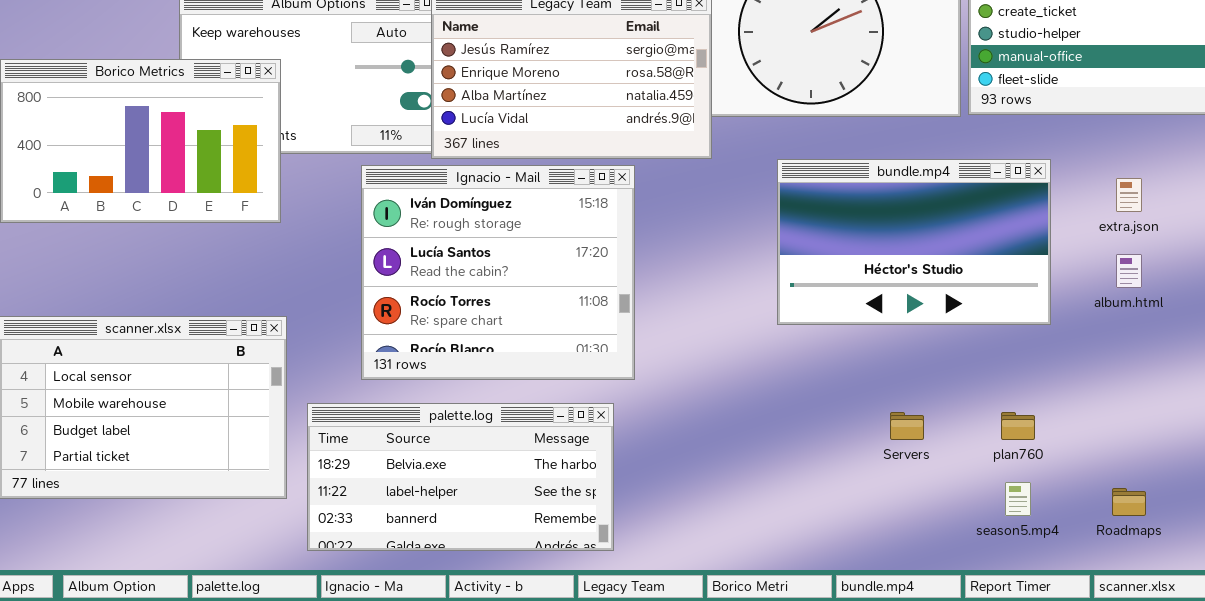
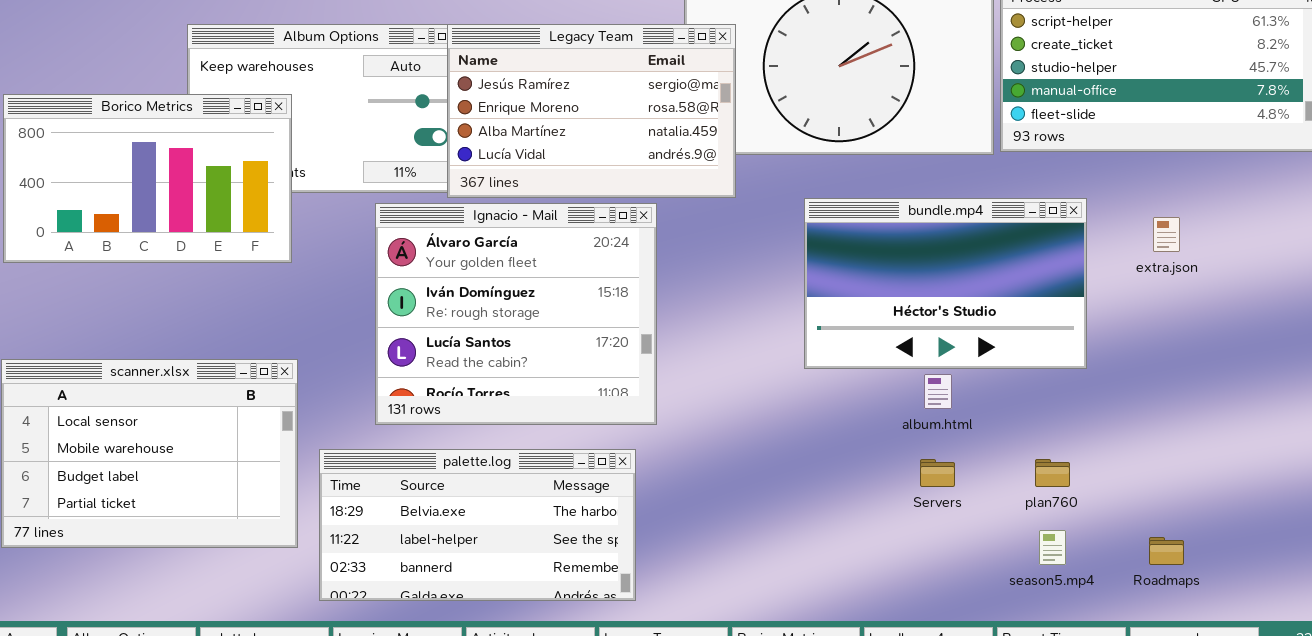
Ignacio - Mail: [361,165,635,380] -> [375,203,657,425], scrolled up 1 row
album.html: [1116,254,1142,288] -> [924,374,952,409], moved

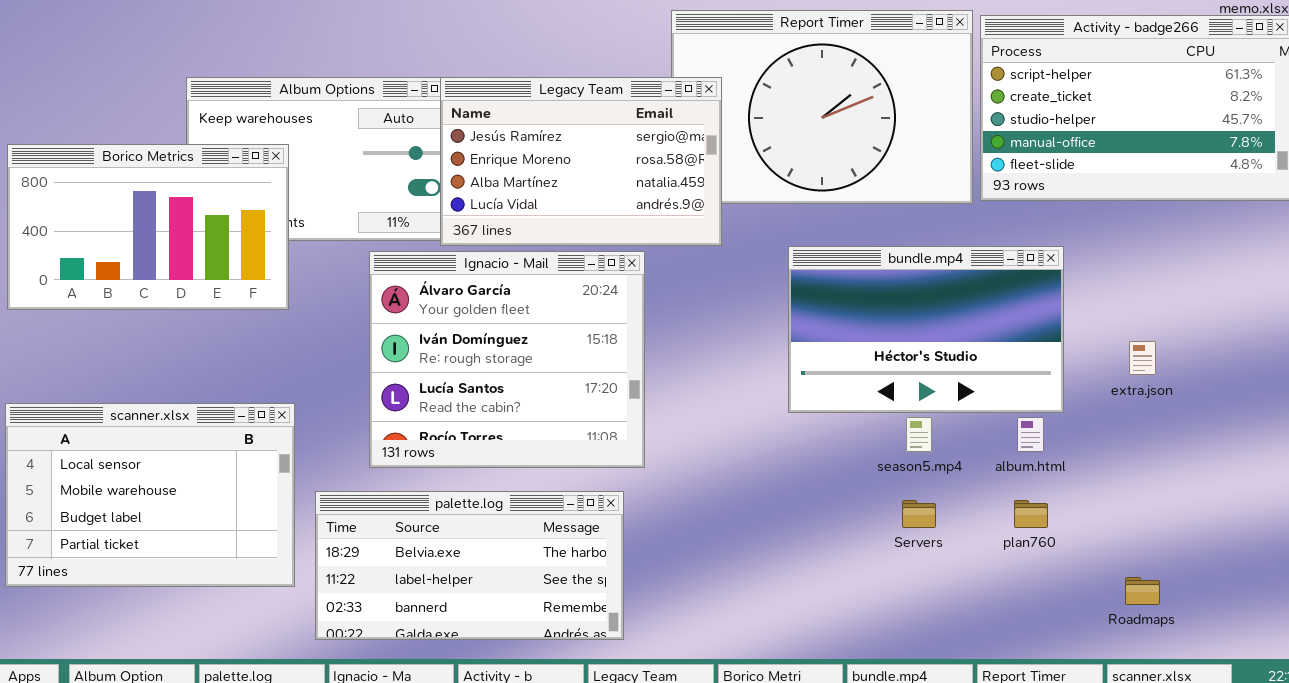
extra.json: [1153,217,1180,252] -> [1129,341,1156,375], moved
album.html: [924,374,952,409] -> [1017,417,1044,452], moved
season5.mp4: [1039,530,1066,565] -> [906,417,932,452], moved

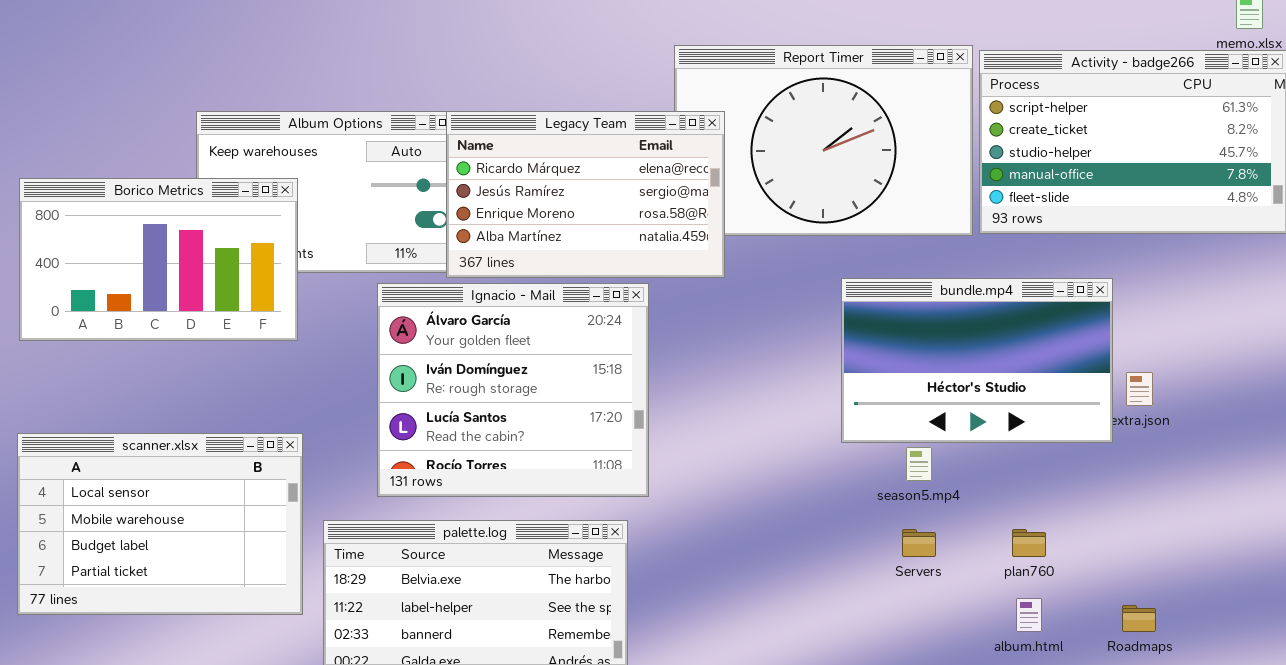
Legacy Team: [440,77,722,246] -> [446,111,725,278], scrolled up 1 row
bundle.mp4: [788,246,1064,413] -> [841,278,1113,443], moved
album.html: [1017,417,1044,452] -> [1016,598,1042,632], moved

